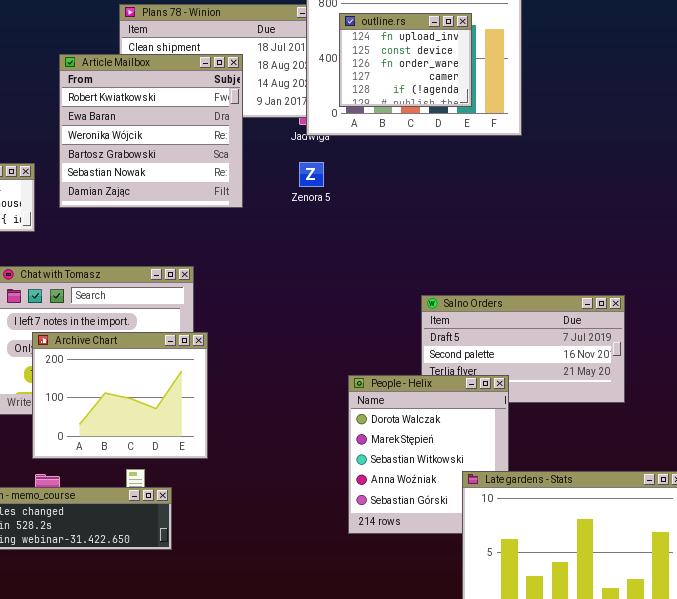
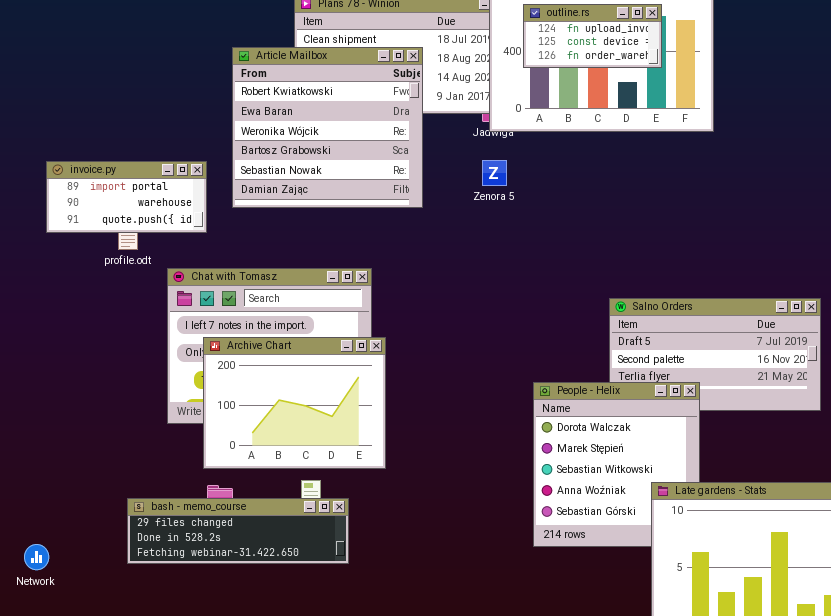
outline.rs: [339,13,472,107] -> [523,4,662,68], resized

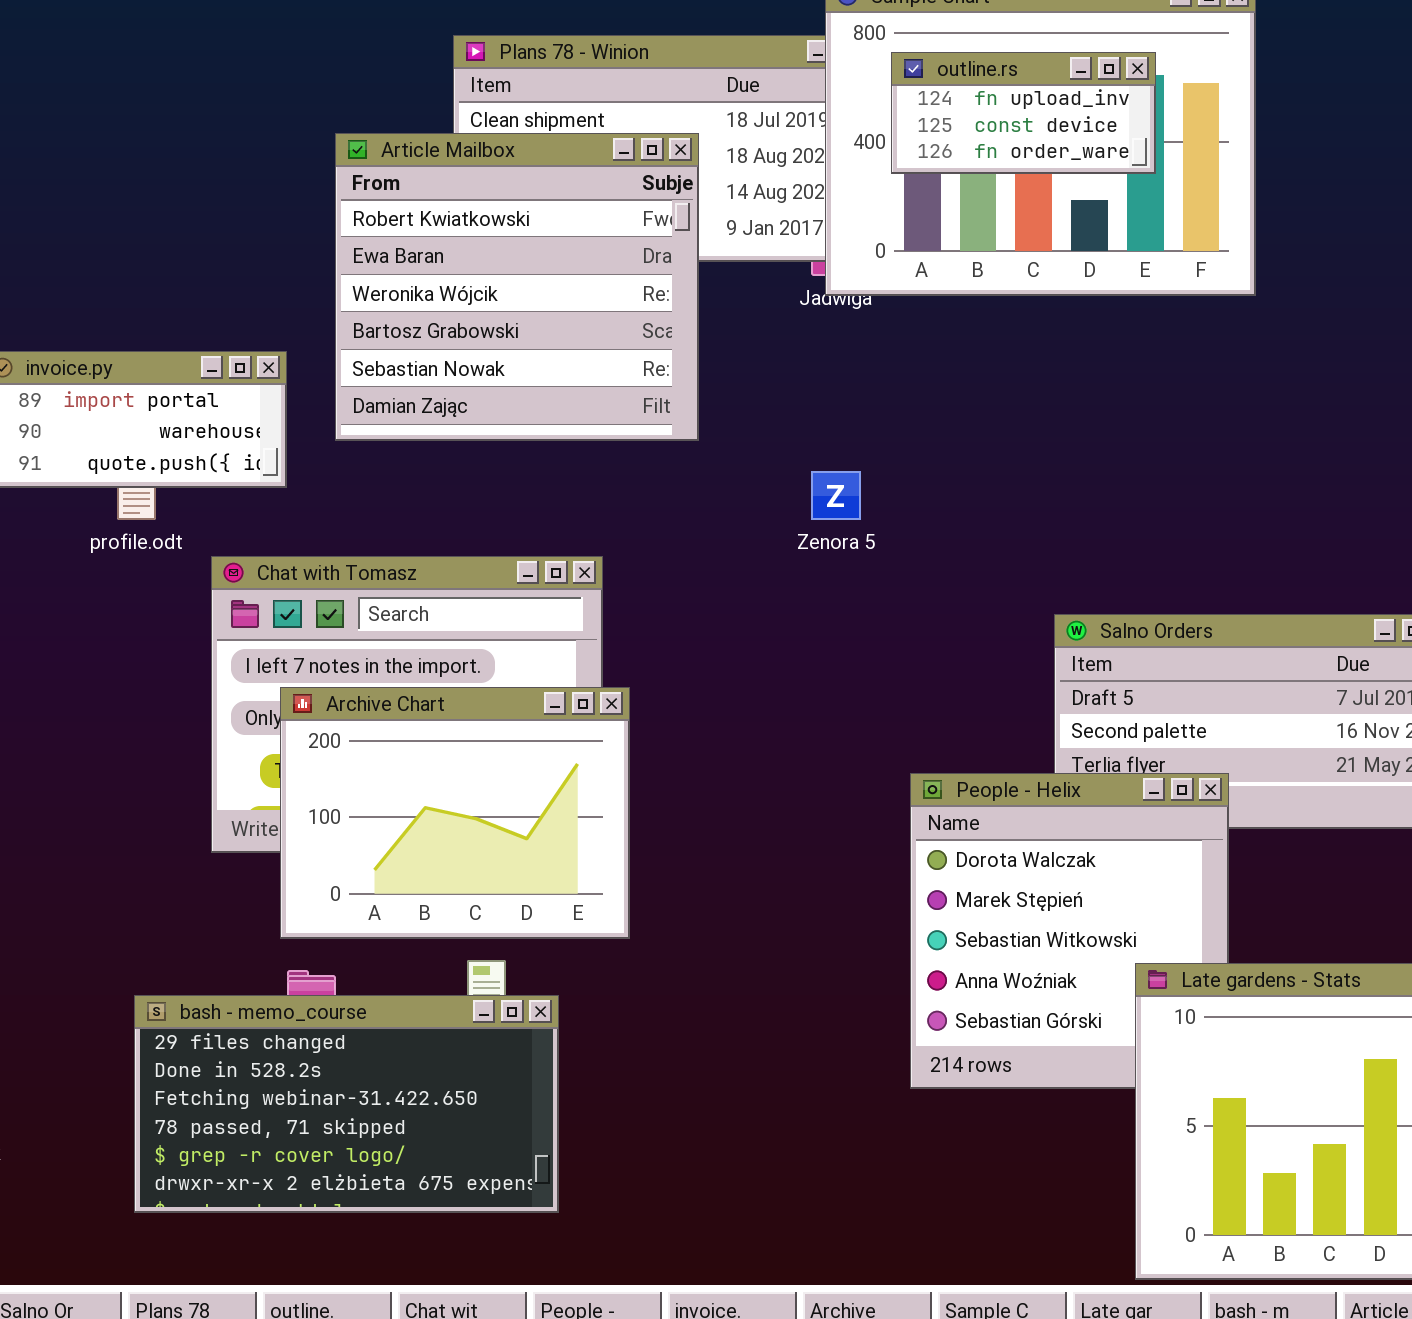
Zenora 5: [482,160,507,186] -> [811,471,861,520], moved
bash - memo_course: [127,498,349,564] -> [134,995,559,1213], resized

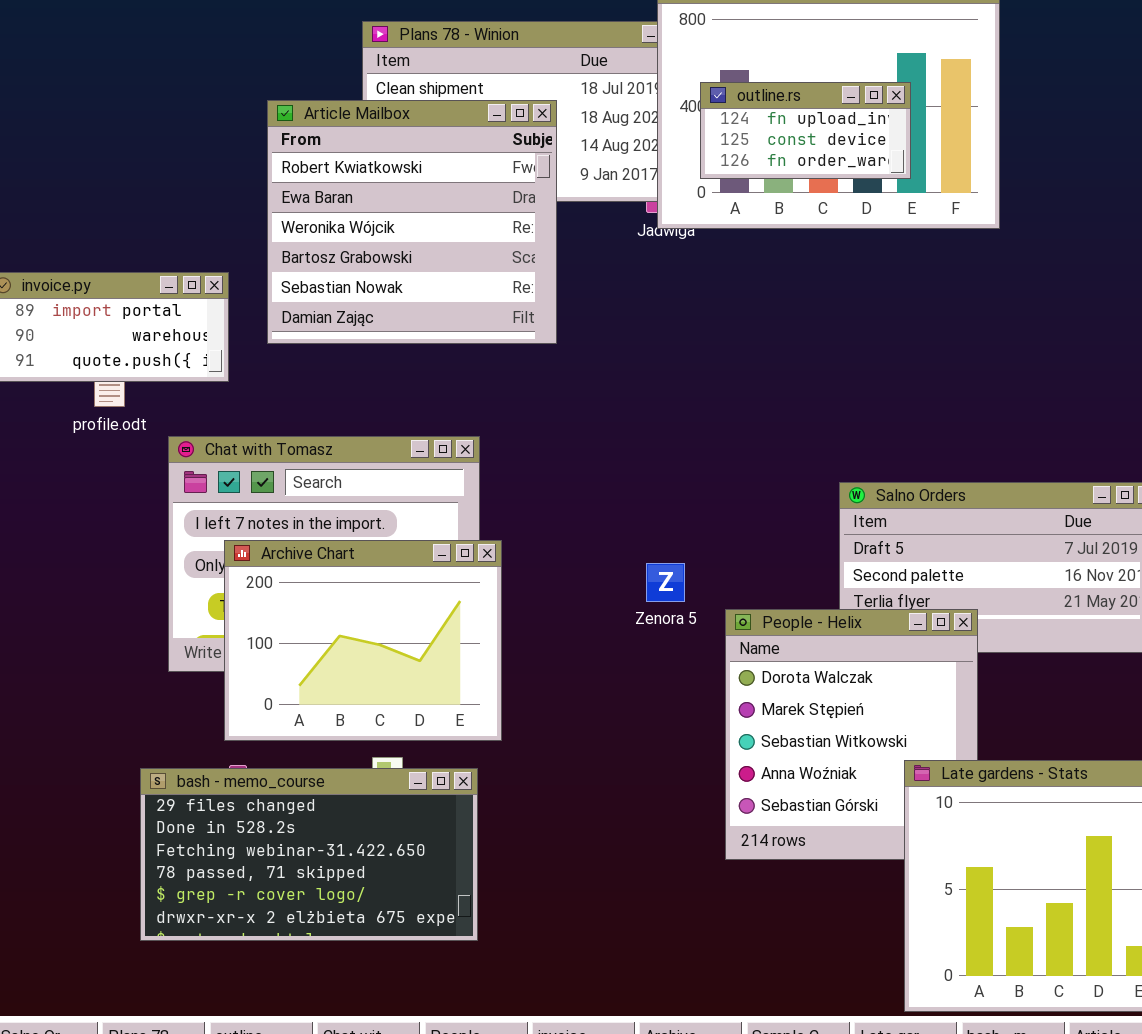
outline.rs: [891,52,1156,174] -> [700,82,911,179], moved
Zenora 5: [811,471,861,520] -> [646,563,685,602], moved
bash - memo_course: [134,995,559,1213] -> [140,768,478,941], moved

